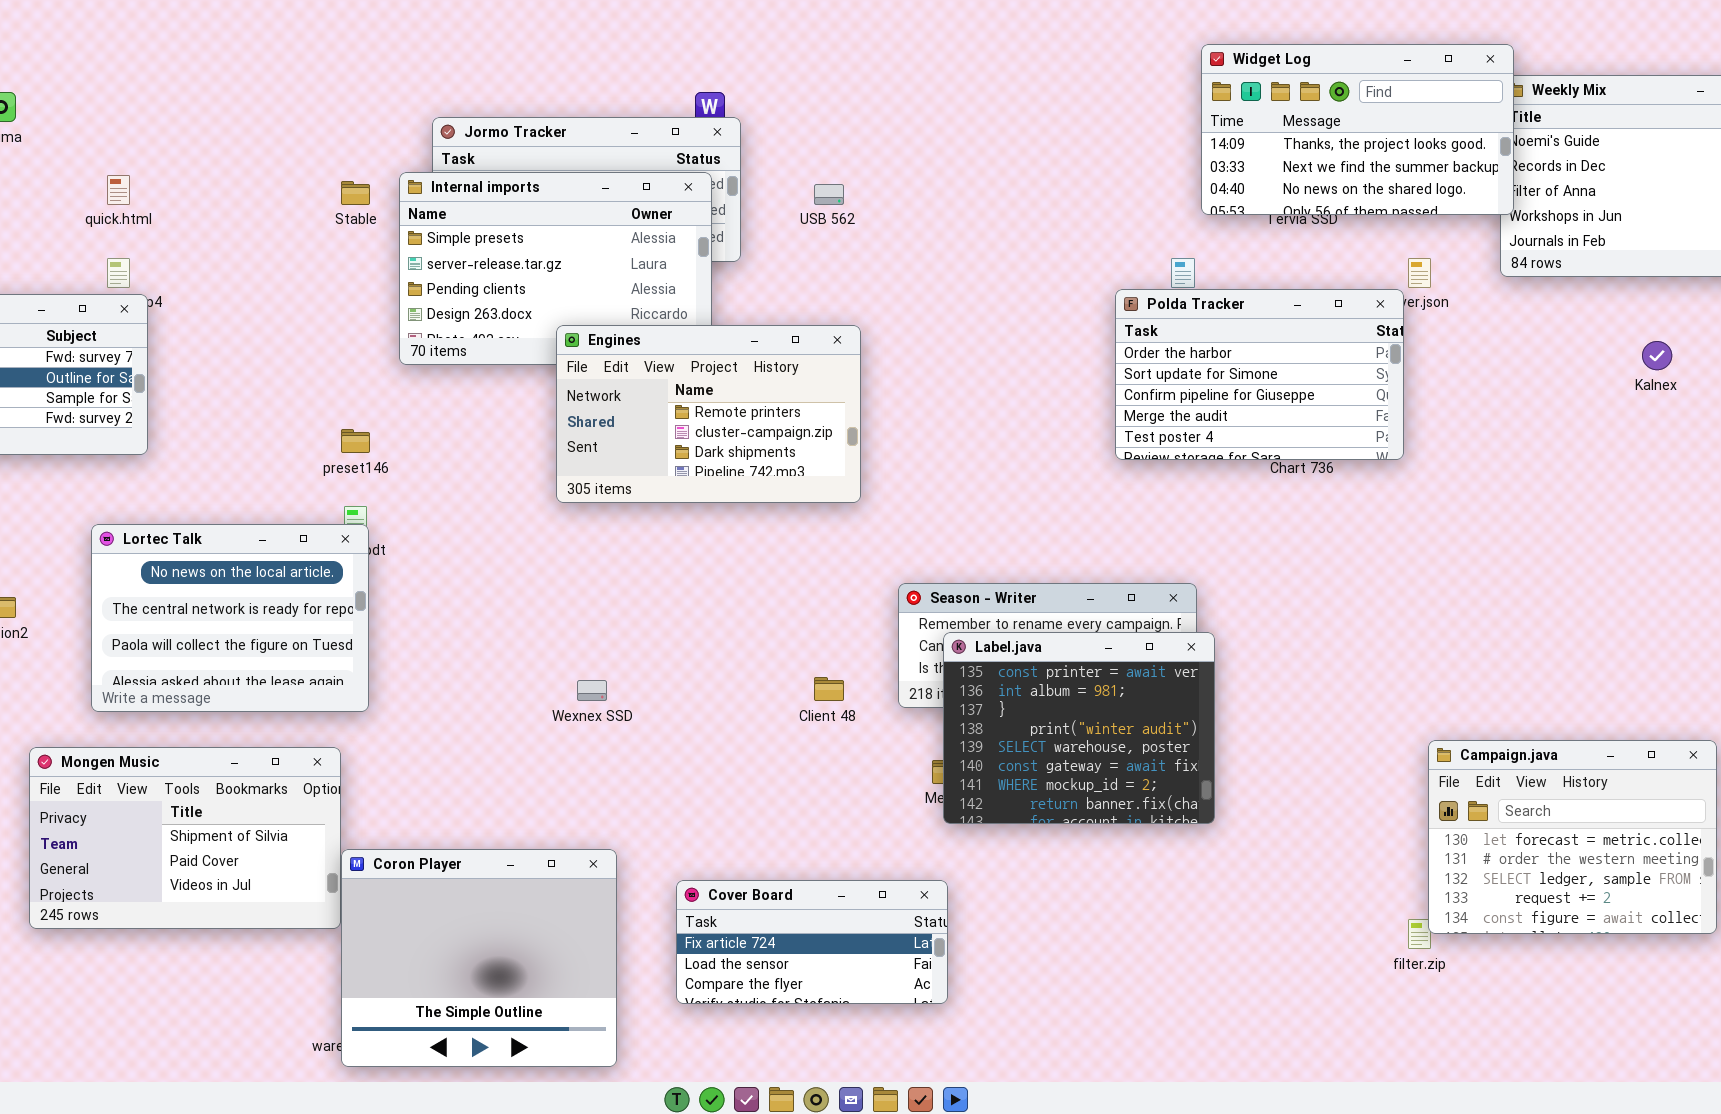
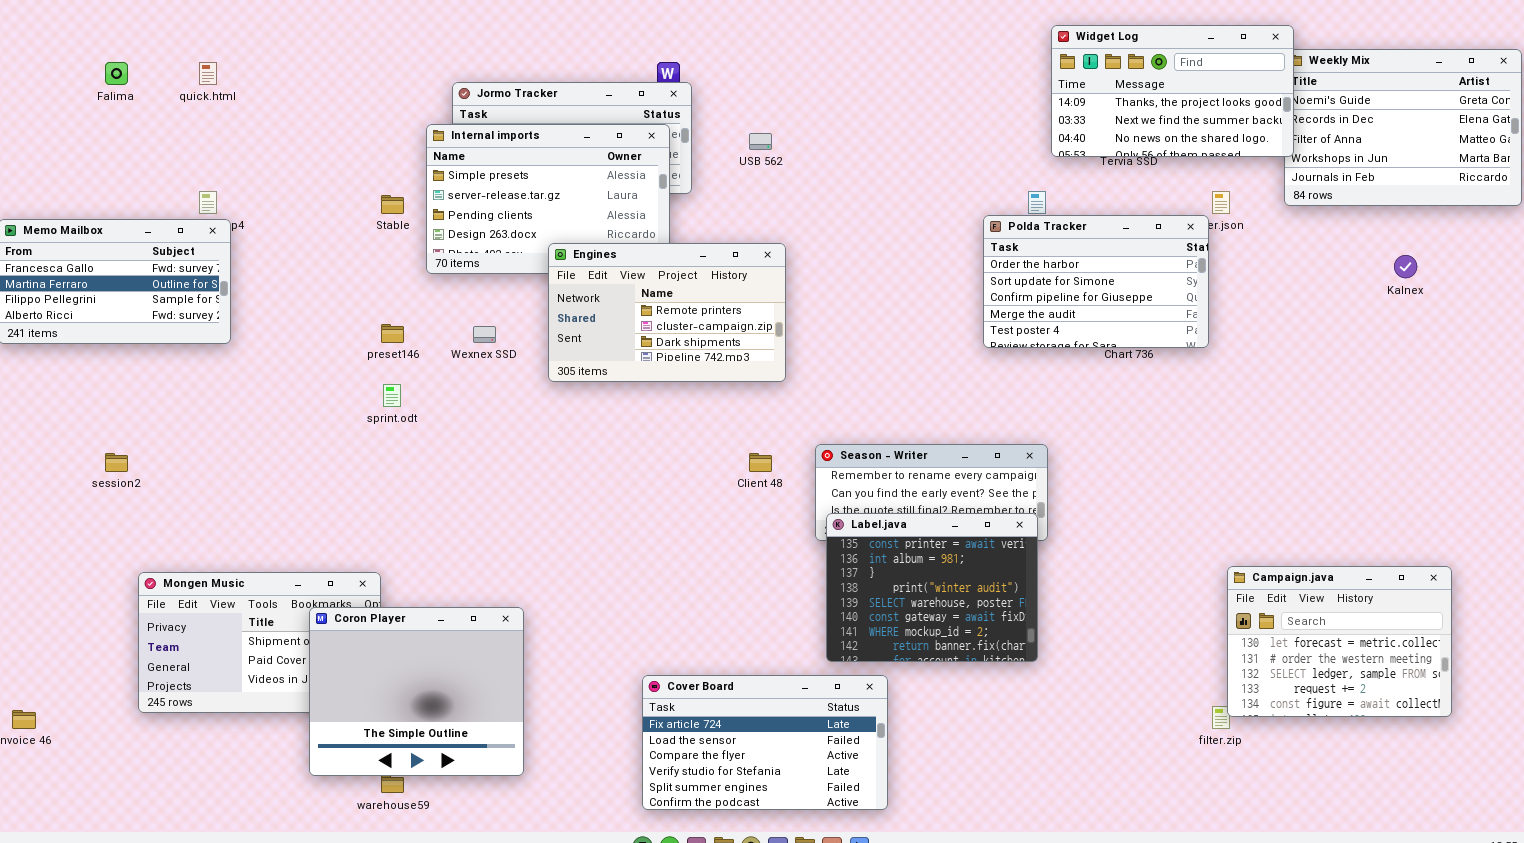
quick.html: [107,175,130,205] -> [199,62,217,85], moved
Stable: [341,181,370,205] -> [381,195,404,214], moved
Lortec Talk: [91,524,369,712] -> none, closed
Label.java: [943,632,1215,824] -> [826,513,1038,662], moved
Client 48: [814,677,844,701] -> [749,453,772,472], moved
Wexnex SSD: [577,680,607,701] -> [473,326,496,343], moved
Coron Player: [341,849,617,1067] -> [309,607,524,776], moved
Cover Board: [676,880,948,1004] -> [642,675,888,810], resized

